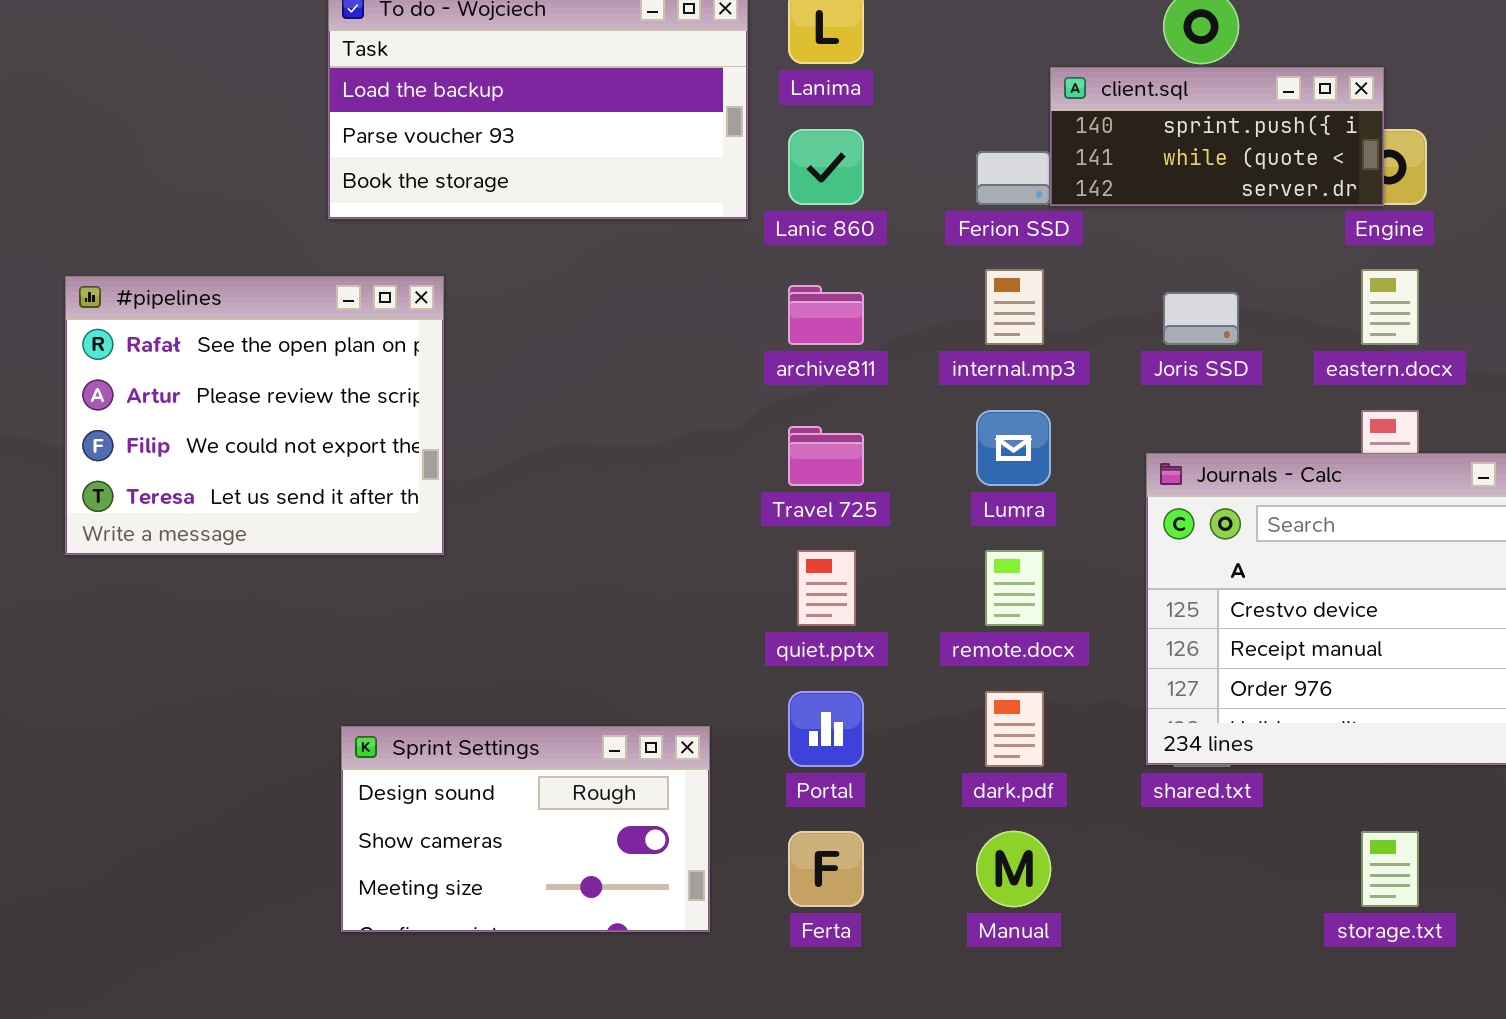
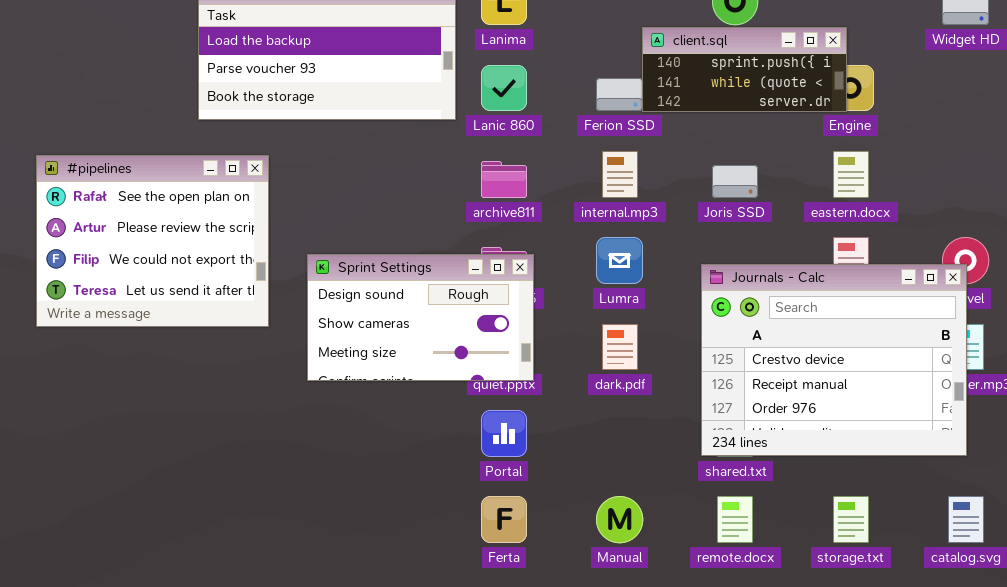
remote.docx: [985,550,1044,626] -> [717,496,753,543], moved
dark.pdf: [985,691,1044,767] -> [602,324,638,370], moved
Sprint Settings: [341,726,710,932] -> [307,254,534,381], moved

